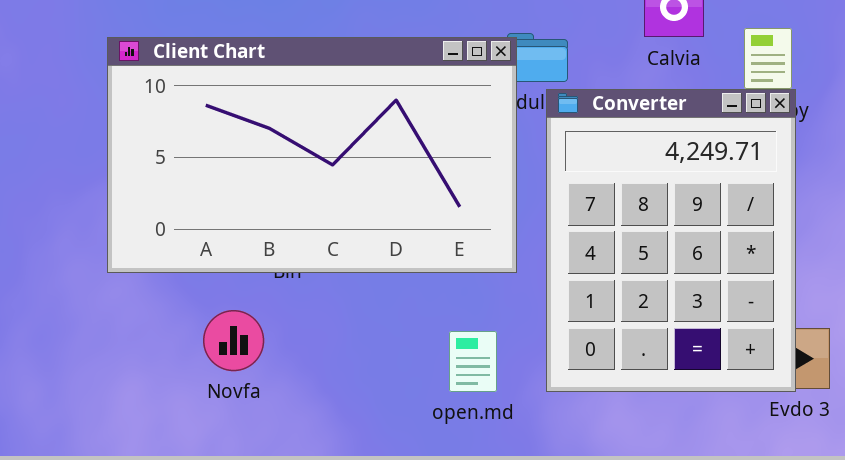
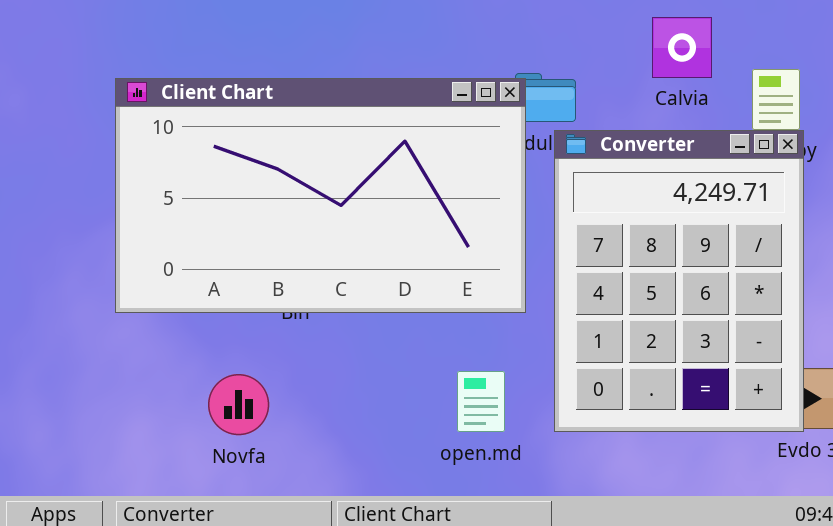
Novfa: [203,310,264,371] -> [208,374,269,435], moved

